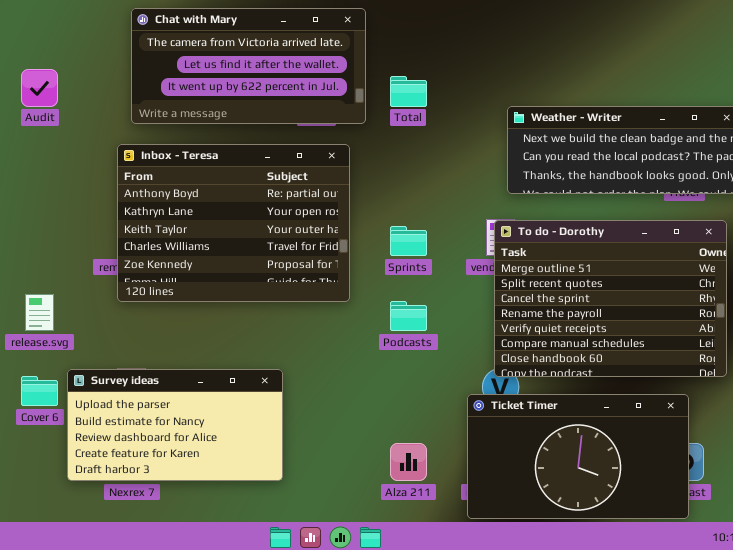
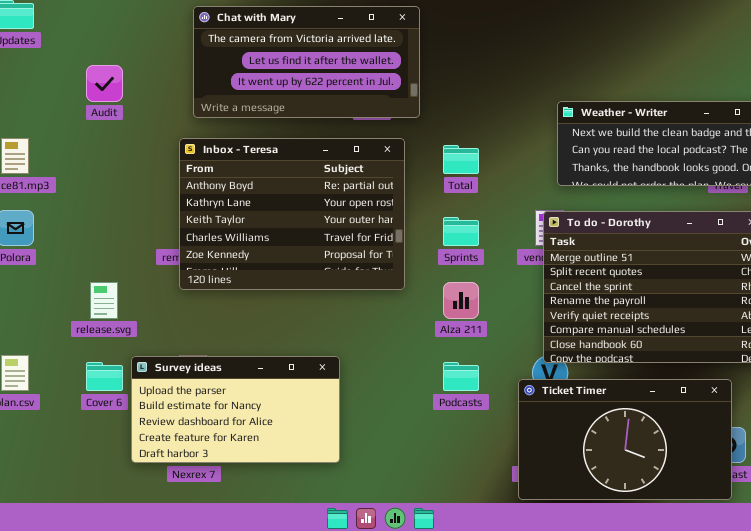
Total: [390,76,427,107] -> [443,145,479,174], moved
Podcasts: [390,301,427,331] -> [443,362,479,391], moved
Alza 211: [390,443,427,481] -> [443,282,479,319], moved

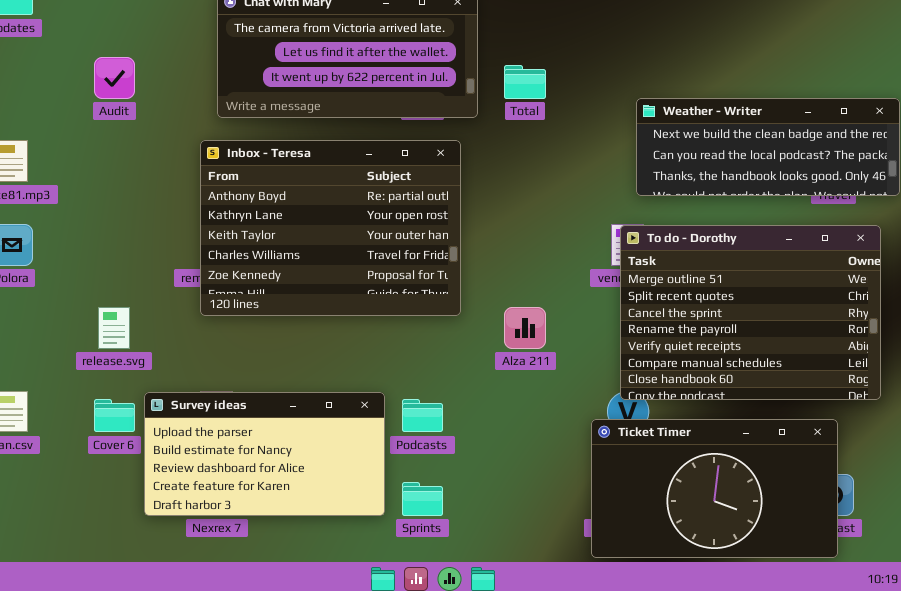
Total: [443,145,479,174] -> [504,65,546,99], moved
Sprints: [443,217,479,246] -> [402,482,443,516], moved
Podcasts: [443,362,479,391] -> [402,399,443,432], moved

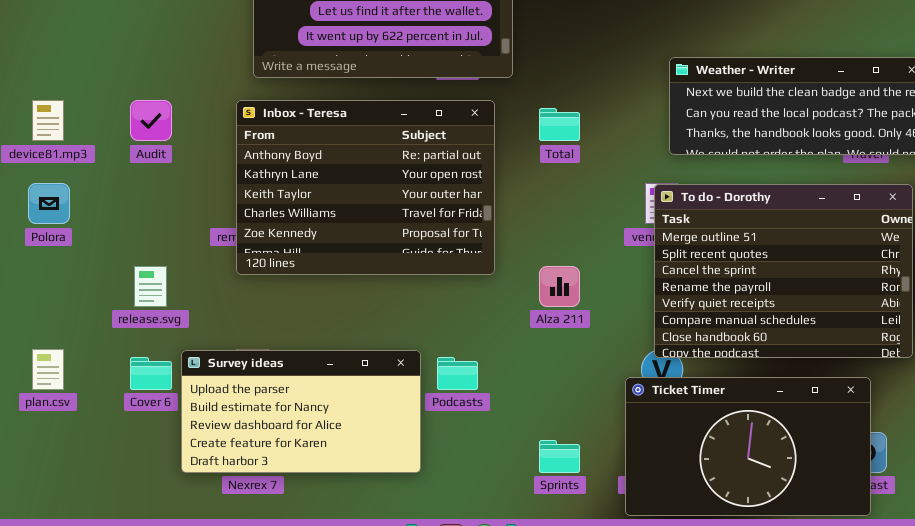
Audit: [94,57,135,99] -> [130,100,172,141], moved
Total: [504,65,546,99] -> [539,108,580,141], moved
Sprints: [402,482,443,516] -> [539,440,580,473], moved

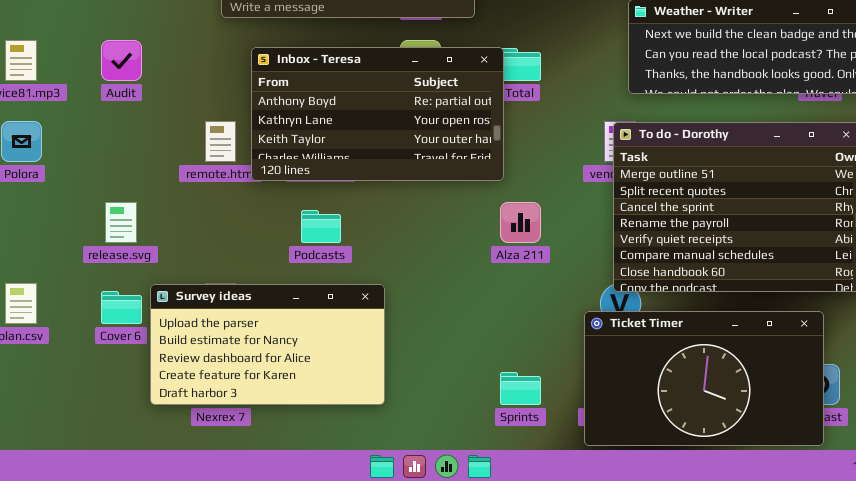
Inbox - Teresa: [236,100,495,275] -> [251,47,504,181], moved, resized
Podcasts: [437,357,478,390] -> [301,210,341,243], moved

